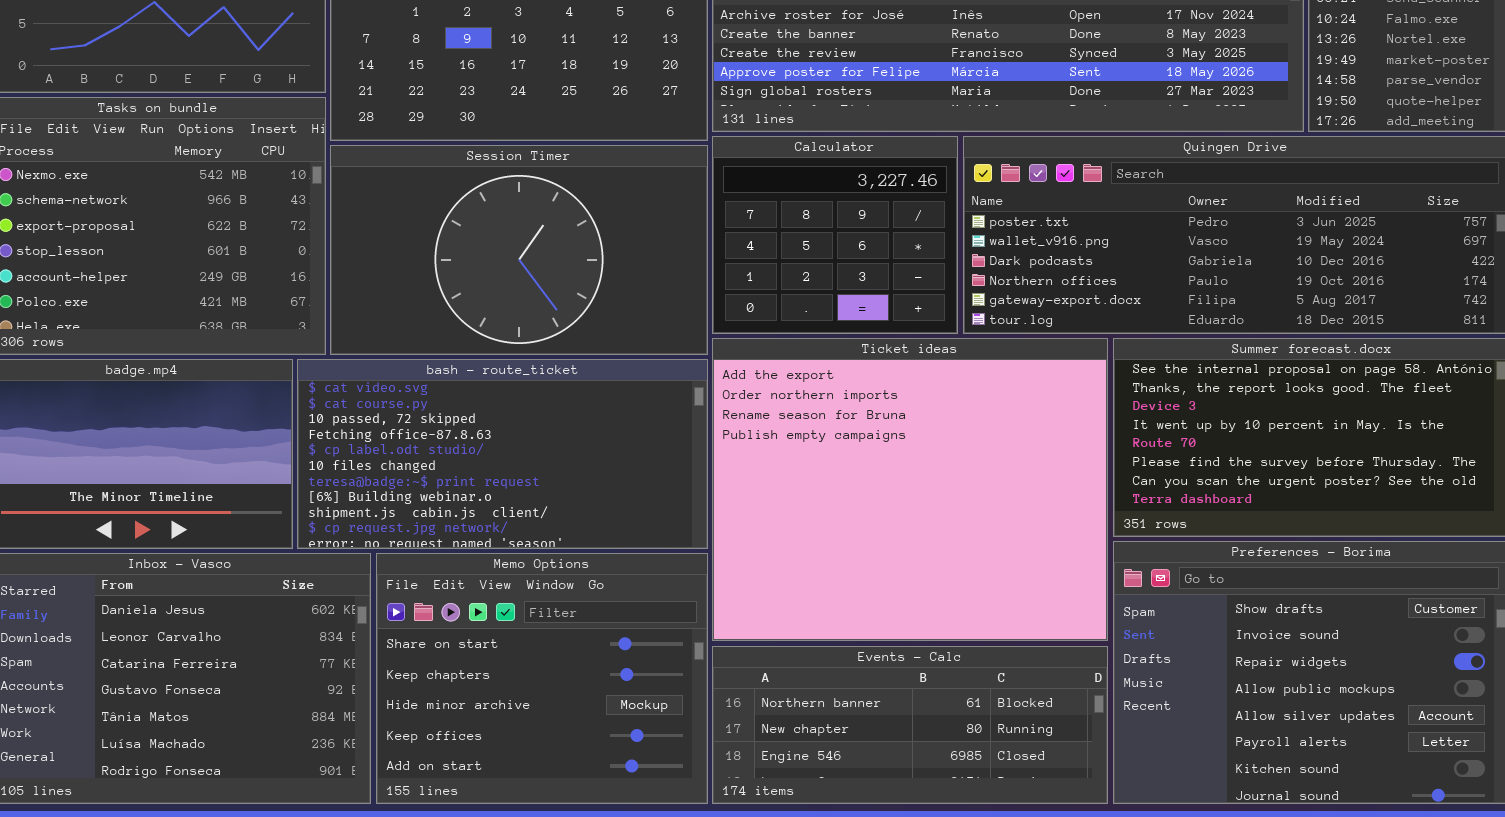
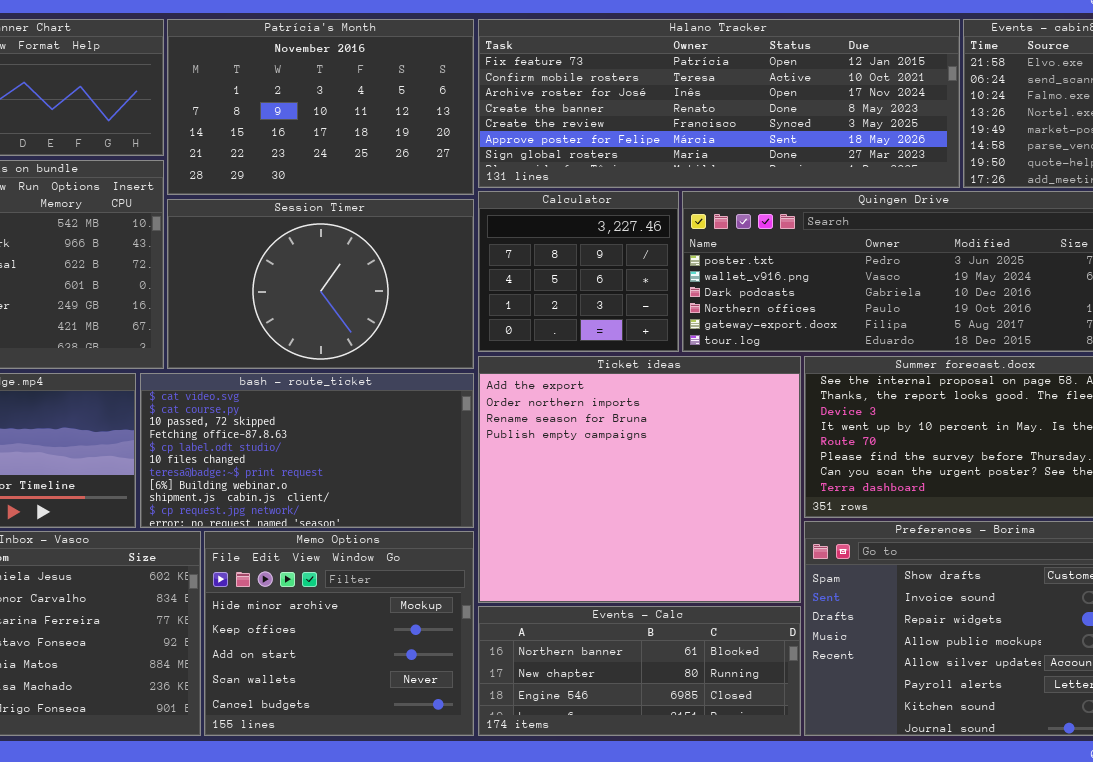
Memo Options: [376,553,708,804] -> [204,531,474,736], scrolled down 2 rows

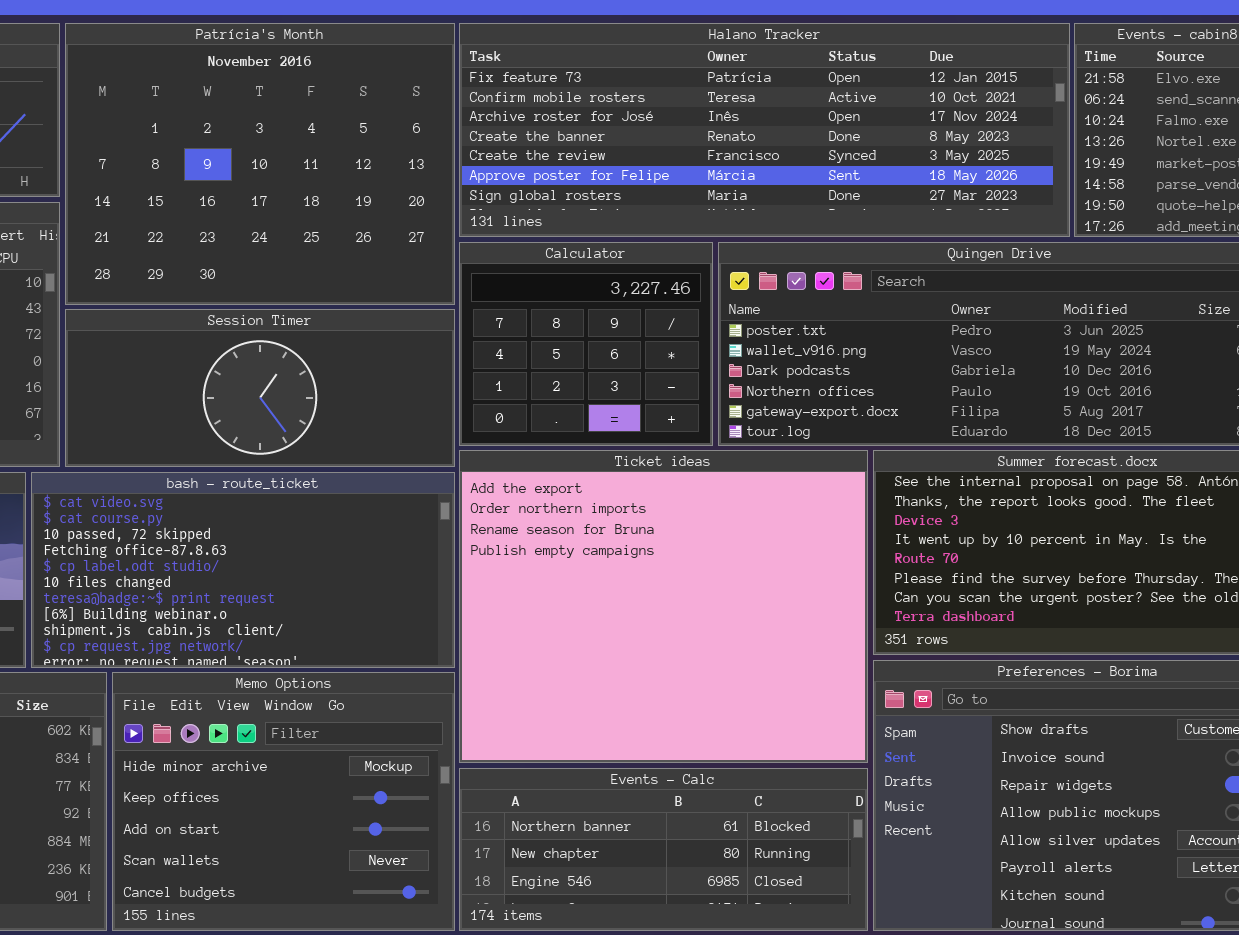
Patrícia's Month: [167,19,474,195] -> [65,23,455,305], resized
Session Timer: [167,199,474,369] -> [65,309,455,467], resized

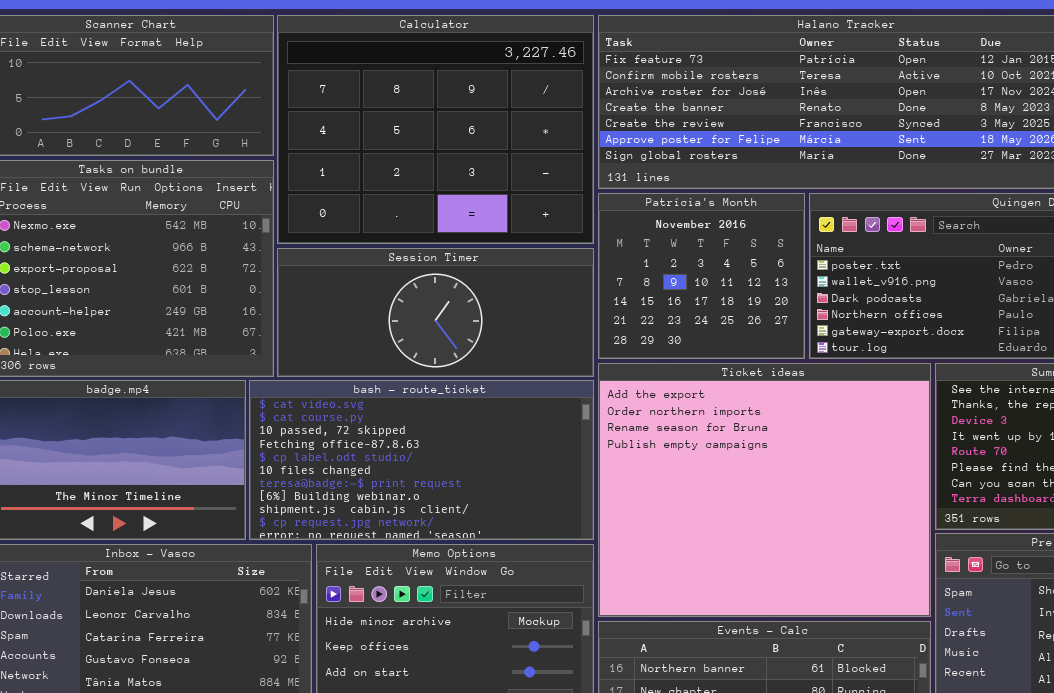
Patrícia's Month: [65,23,455,305] -> [598,193,805,359], moved, resized
Calculator: [459,242,713,446] -> [277,15,594,244], moved, resized

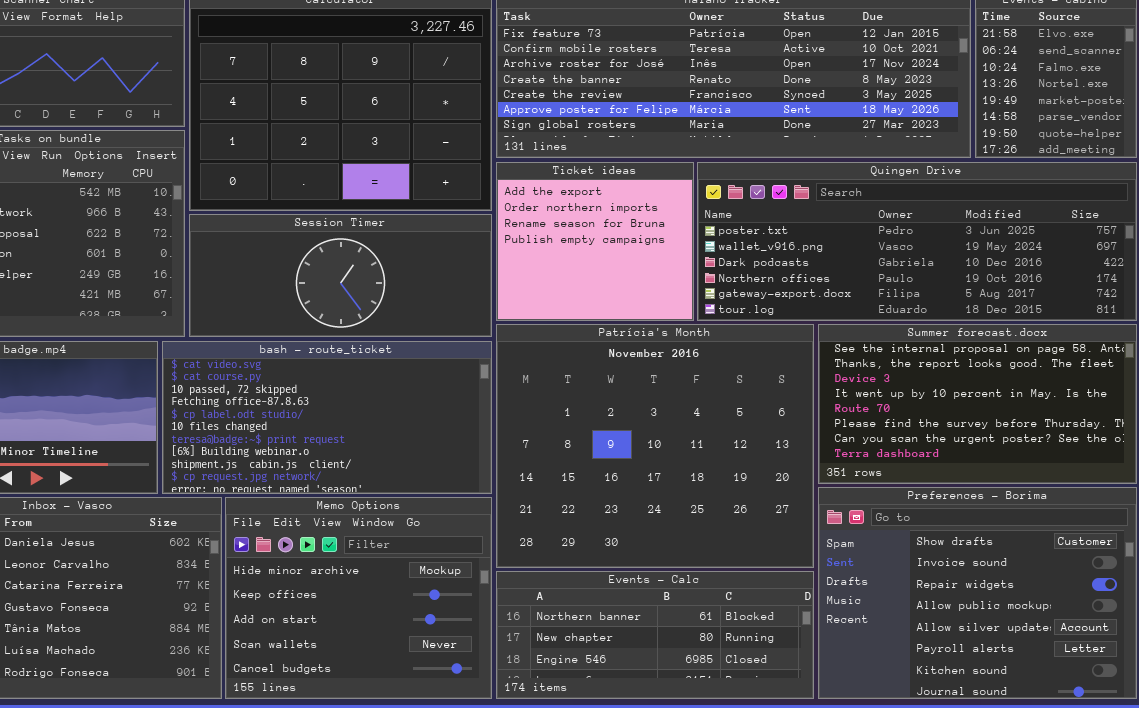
Patrícia's Month: [598,193,805,359] -> [496,324,814,568], moved, resized
Ticket ideas: [598,363,931,617] -> [496,162,694,321], moved, resized

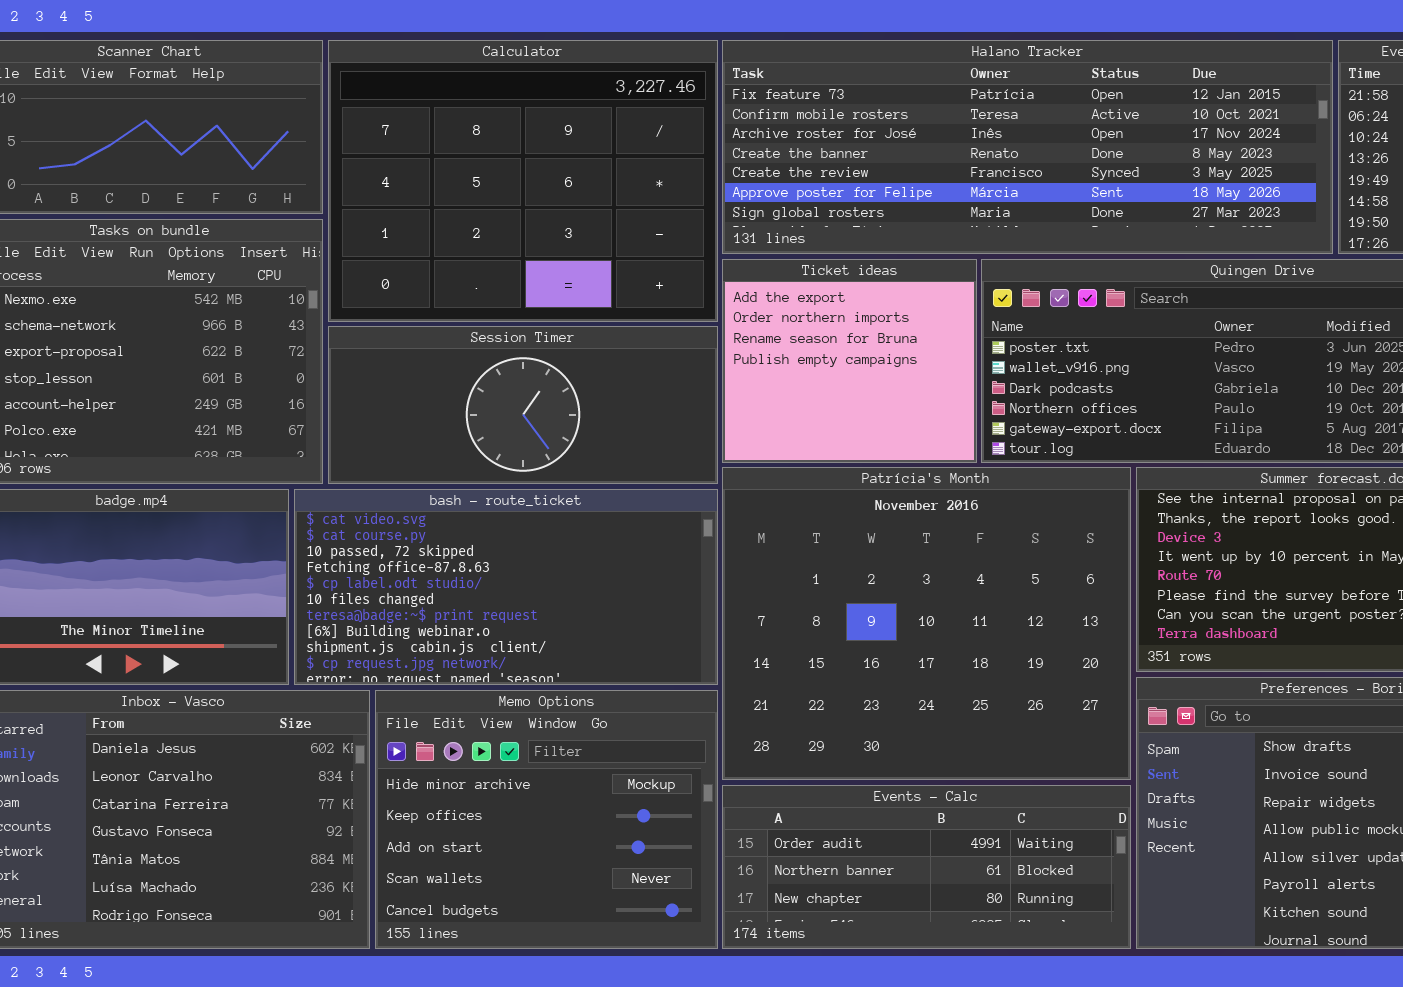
Events - Calc: [496,571,814,699] -> [722,785,1131,949], scrolled up 1 row

